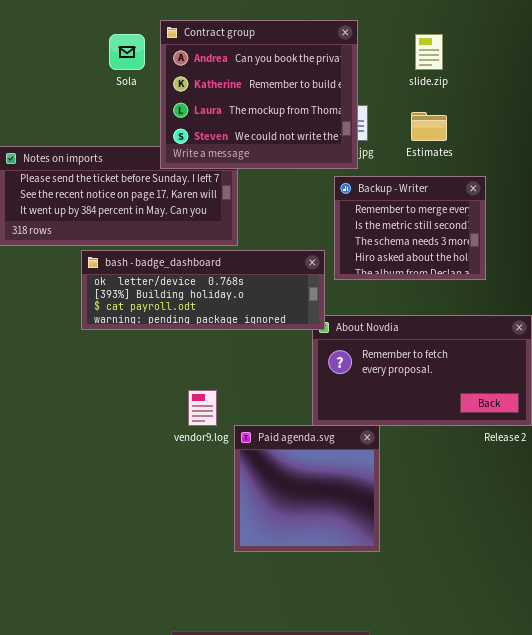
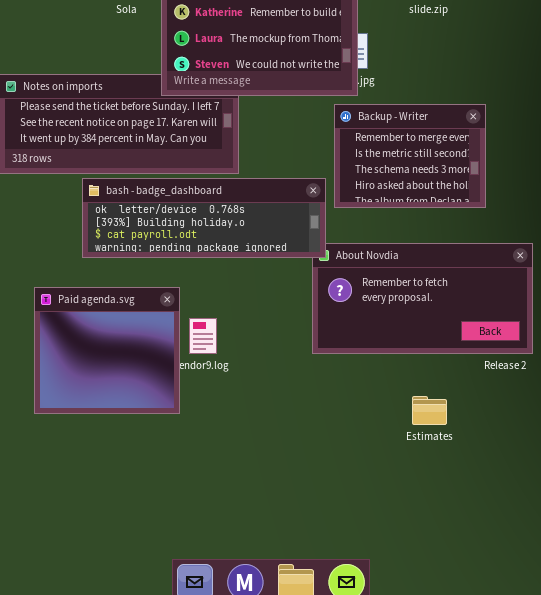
Estimates: [411,112,447,141] -> [412,396,447,425], moved
Paid agenda.svg: [234,425,380,552] -> [34,287,180,414], moved

